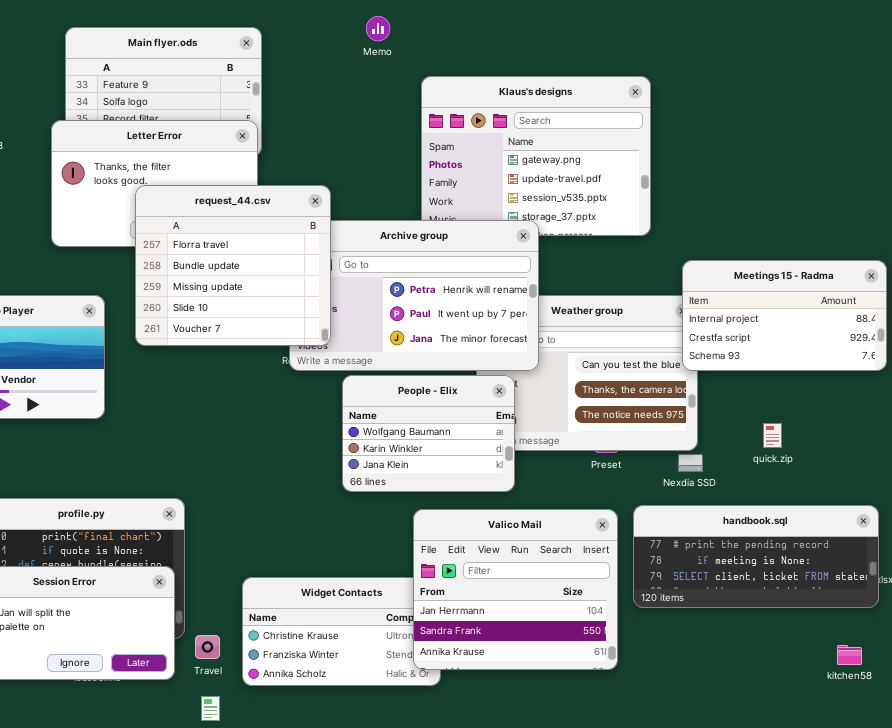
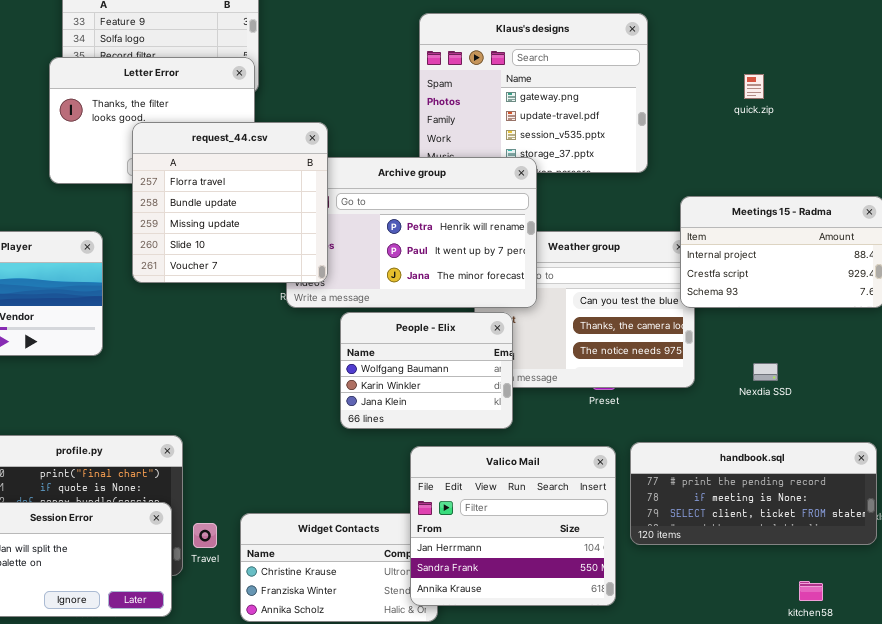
quick.zip: [763,423,782,448] -> [744,74,764,99], moved
Nexdia SSD: [678,454,703,472] -> [753,363,778,381], moved
Travel: [195,635,220,659] -> [193,523,217,548], moved
kitchen58: [837,645,862,665] -> [799,581,823,601], moved

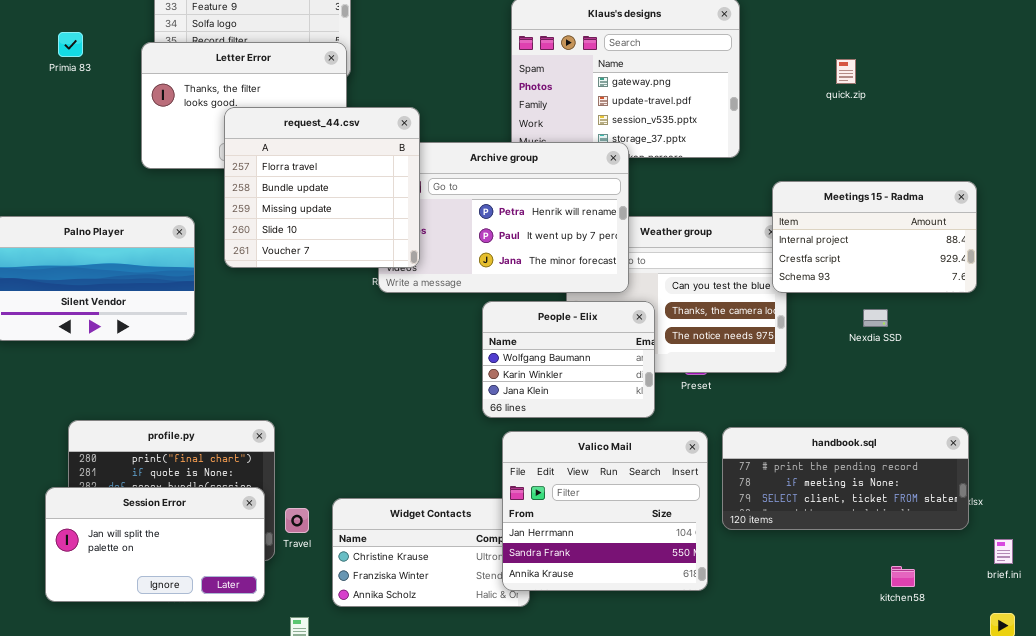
People - Elix: [340,312,513,429] -> [482,301,655,418], moved
Nexdia SSD: [753,363,778,381] -> [863,309,888,327], moved

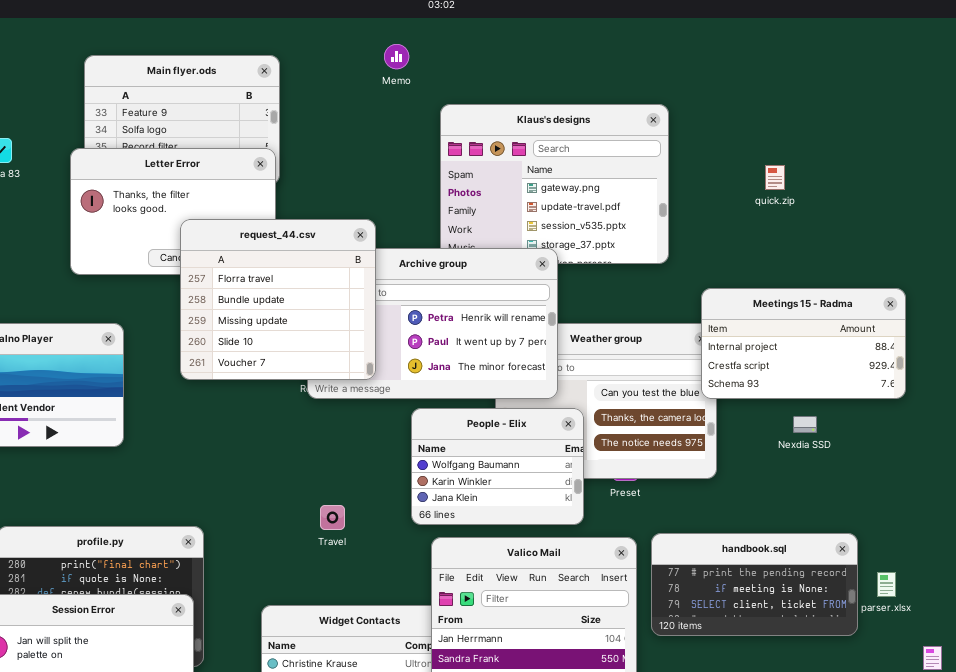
request_44.csv: [224,107,420,268] -> [180,219,376,380], moved
handbook.sql: [722,427,969,530] -> [651,533,858,636], resized
Travel: [285,508,309,533] -> [320,505,345,530], moved

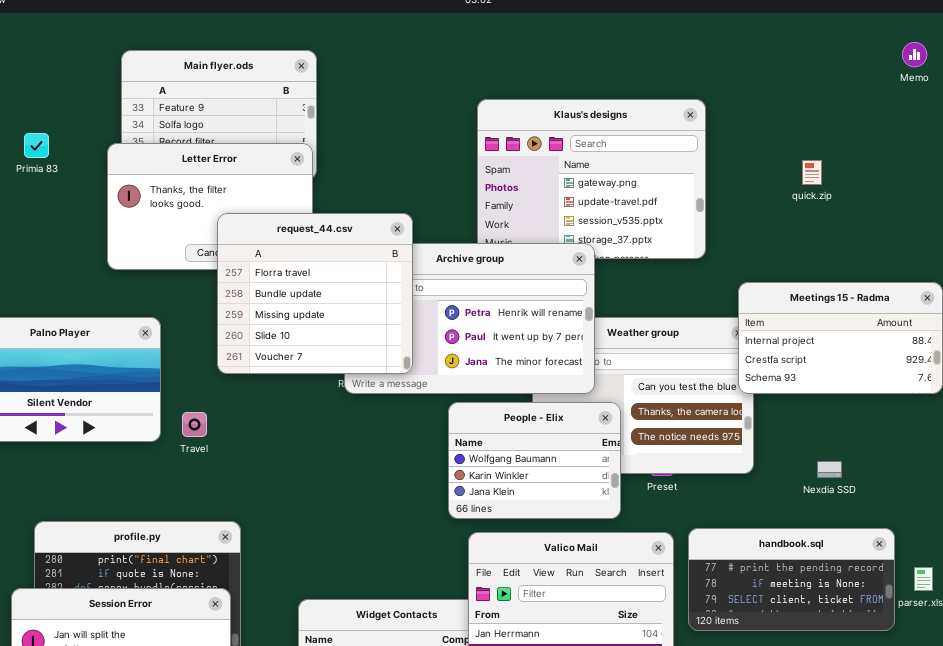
Memo: [384,44,409,69] -> [902,42,927,67], moved
Nexdia SSD: [793,416,817,433] -> [817,461,842,478], moved
Travel: [320,505,345,530] -> [182,412,207,437], moved

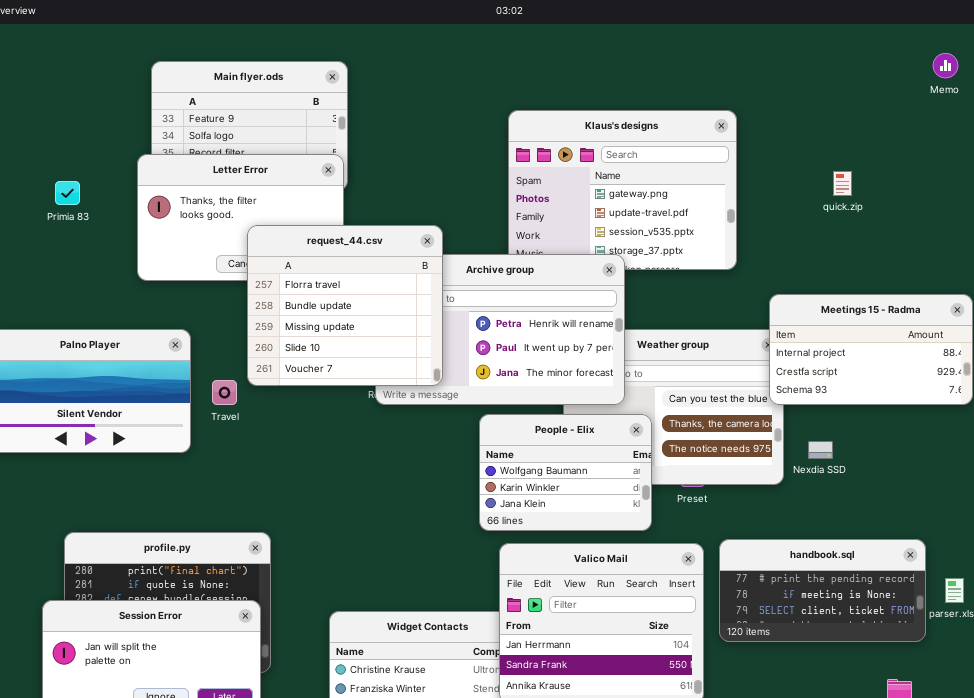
Primia 83: [24,133,49,158] -> [55,181,80,205], moved
Travel: [182,412,207,437] -> [212,380,237,405], moved
Nexdia SSD: [817,461,842,478] -> [808,441,833,459], moved

